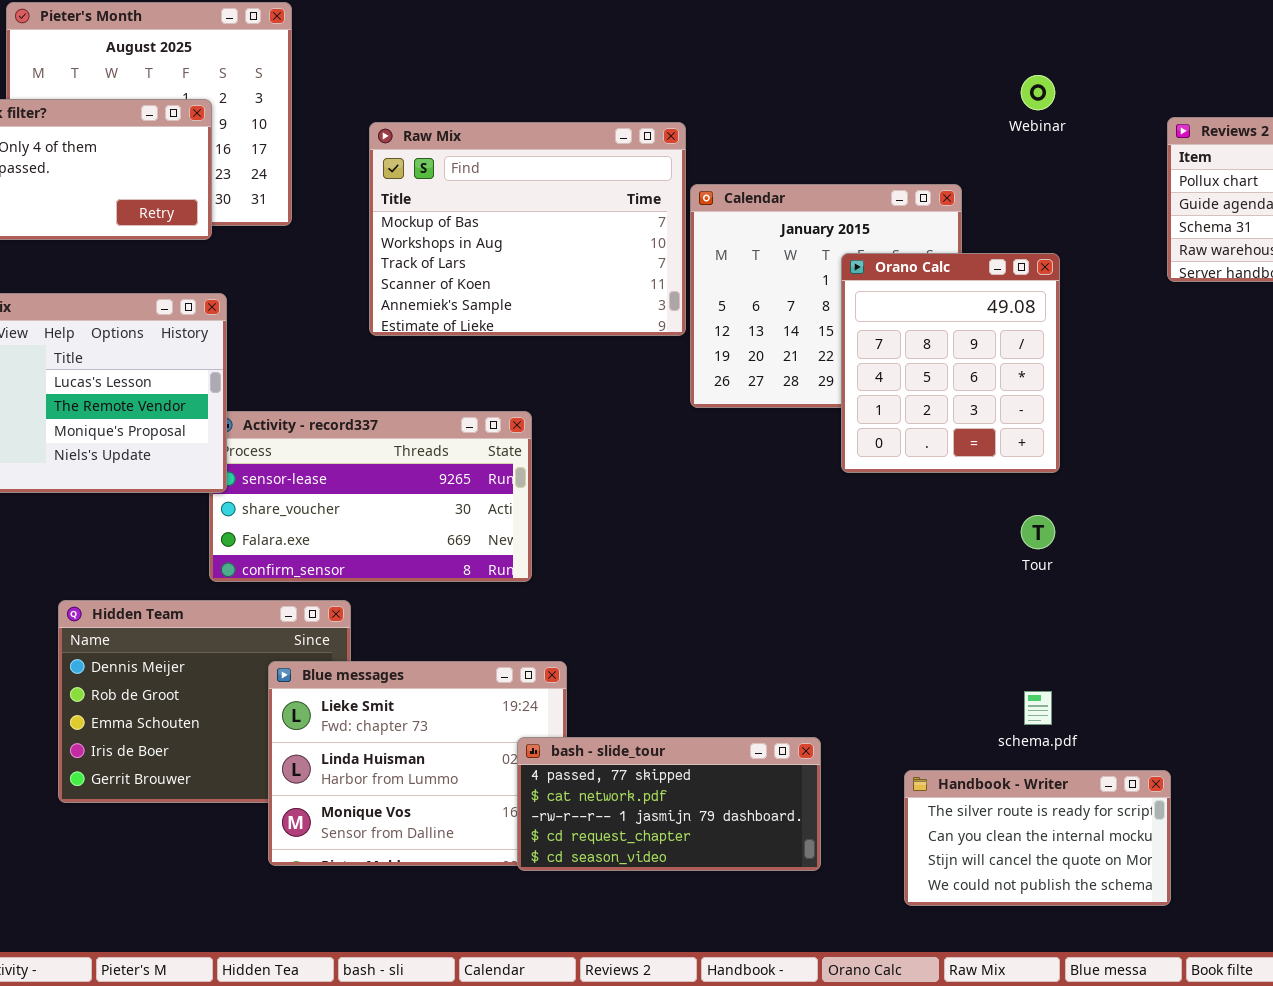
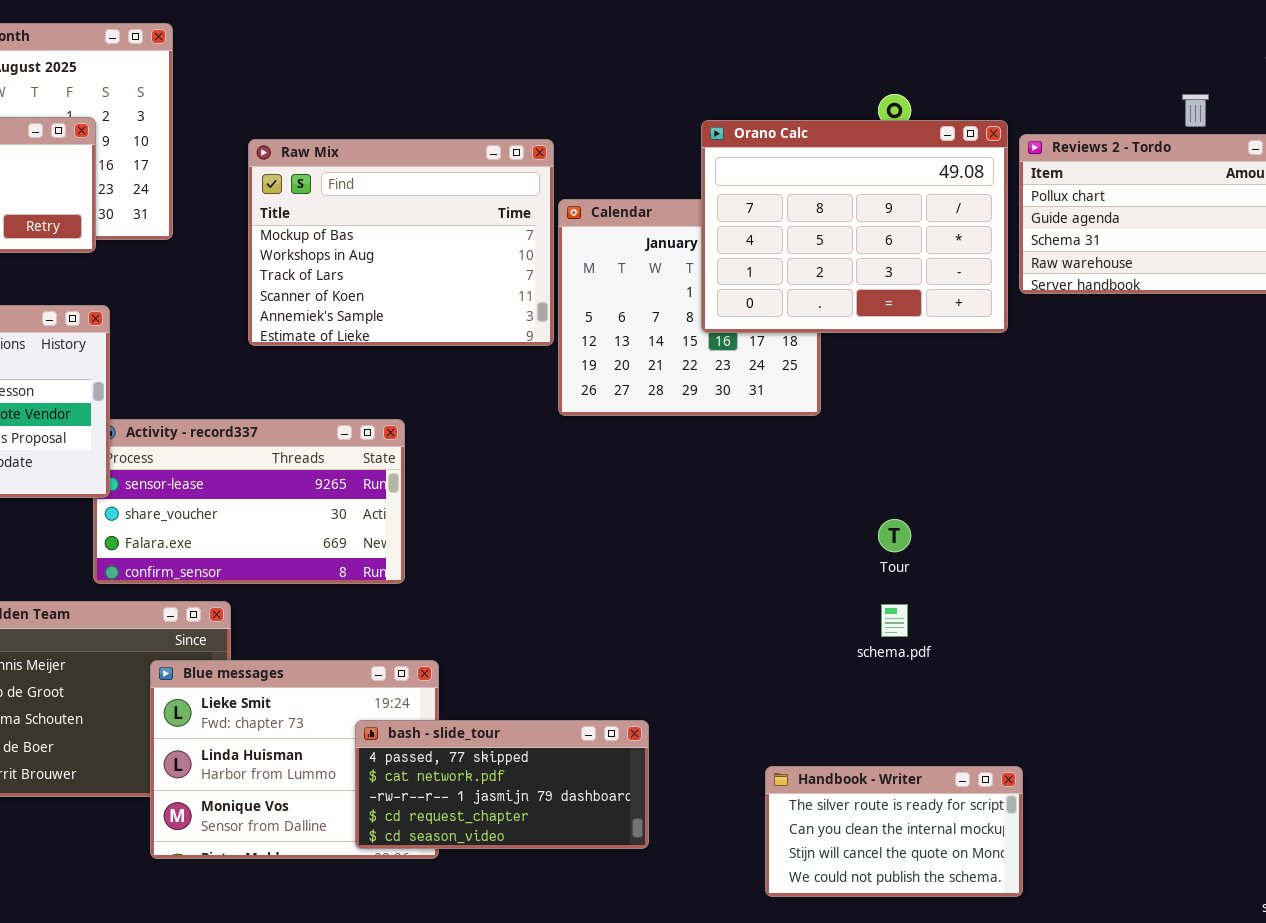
Orano Calc: [841,253,1060,473] -> [701,120,1008,333], moved, resized
schema.pdf: [1024,691,1052,725] -> [881,604,908,637], moved
bash - slide_tour: [517,737,821,871] -> [355,720,649,849], moved

